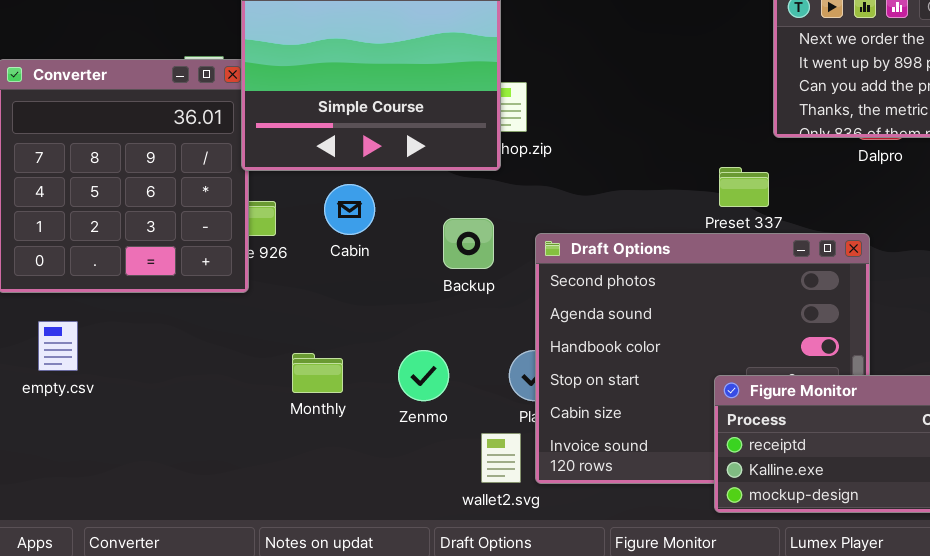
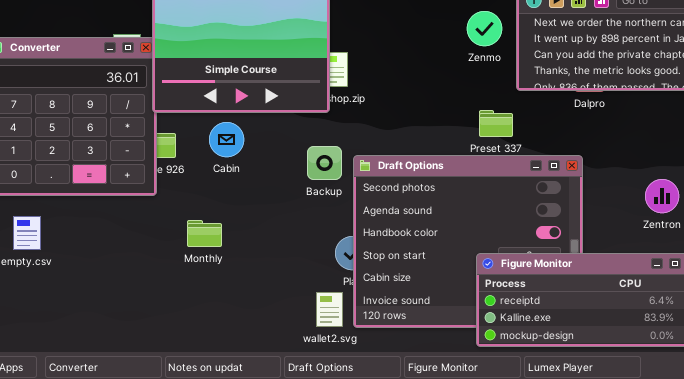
Backup: [443,218,494,269] -> [307,146,342,180], moved
Zenmo: [398,350,449,401] -> [467,11,502,46], moved
Monthly: [292,353,343,393] -> [187,220,222,247], moved

